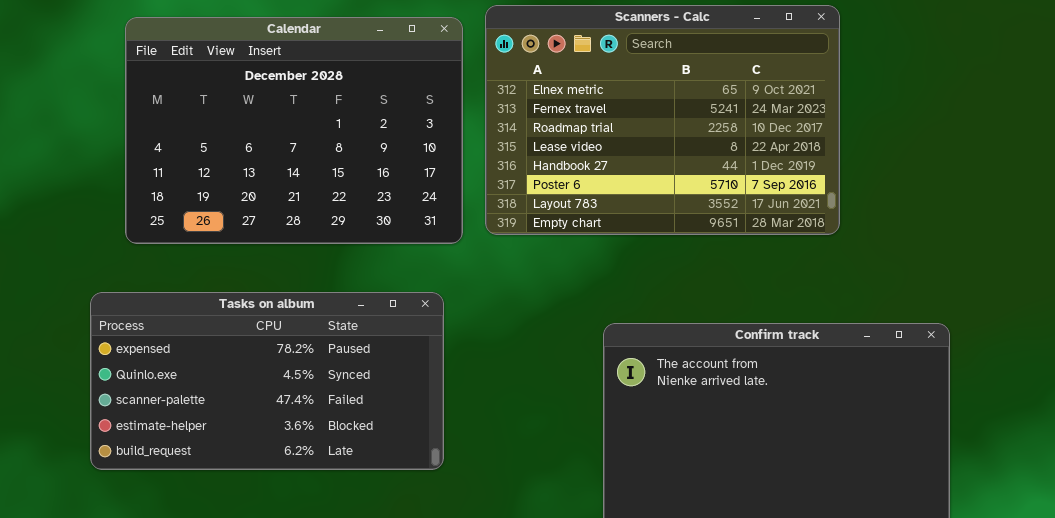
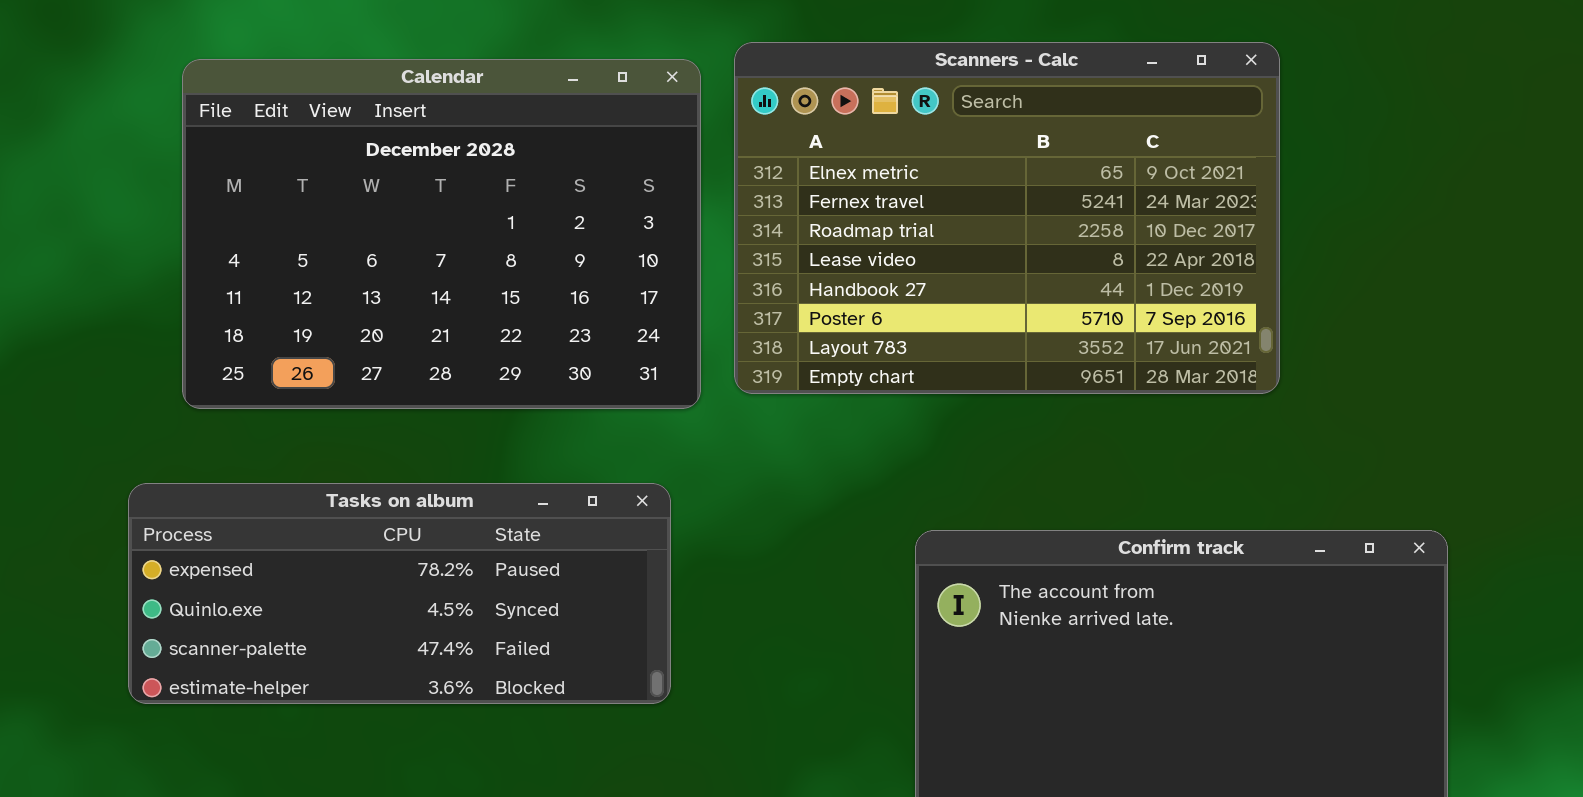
Tasks on album: [90,292,444,470] -> [128,483,671,704], resized

